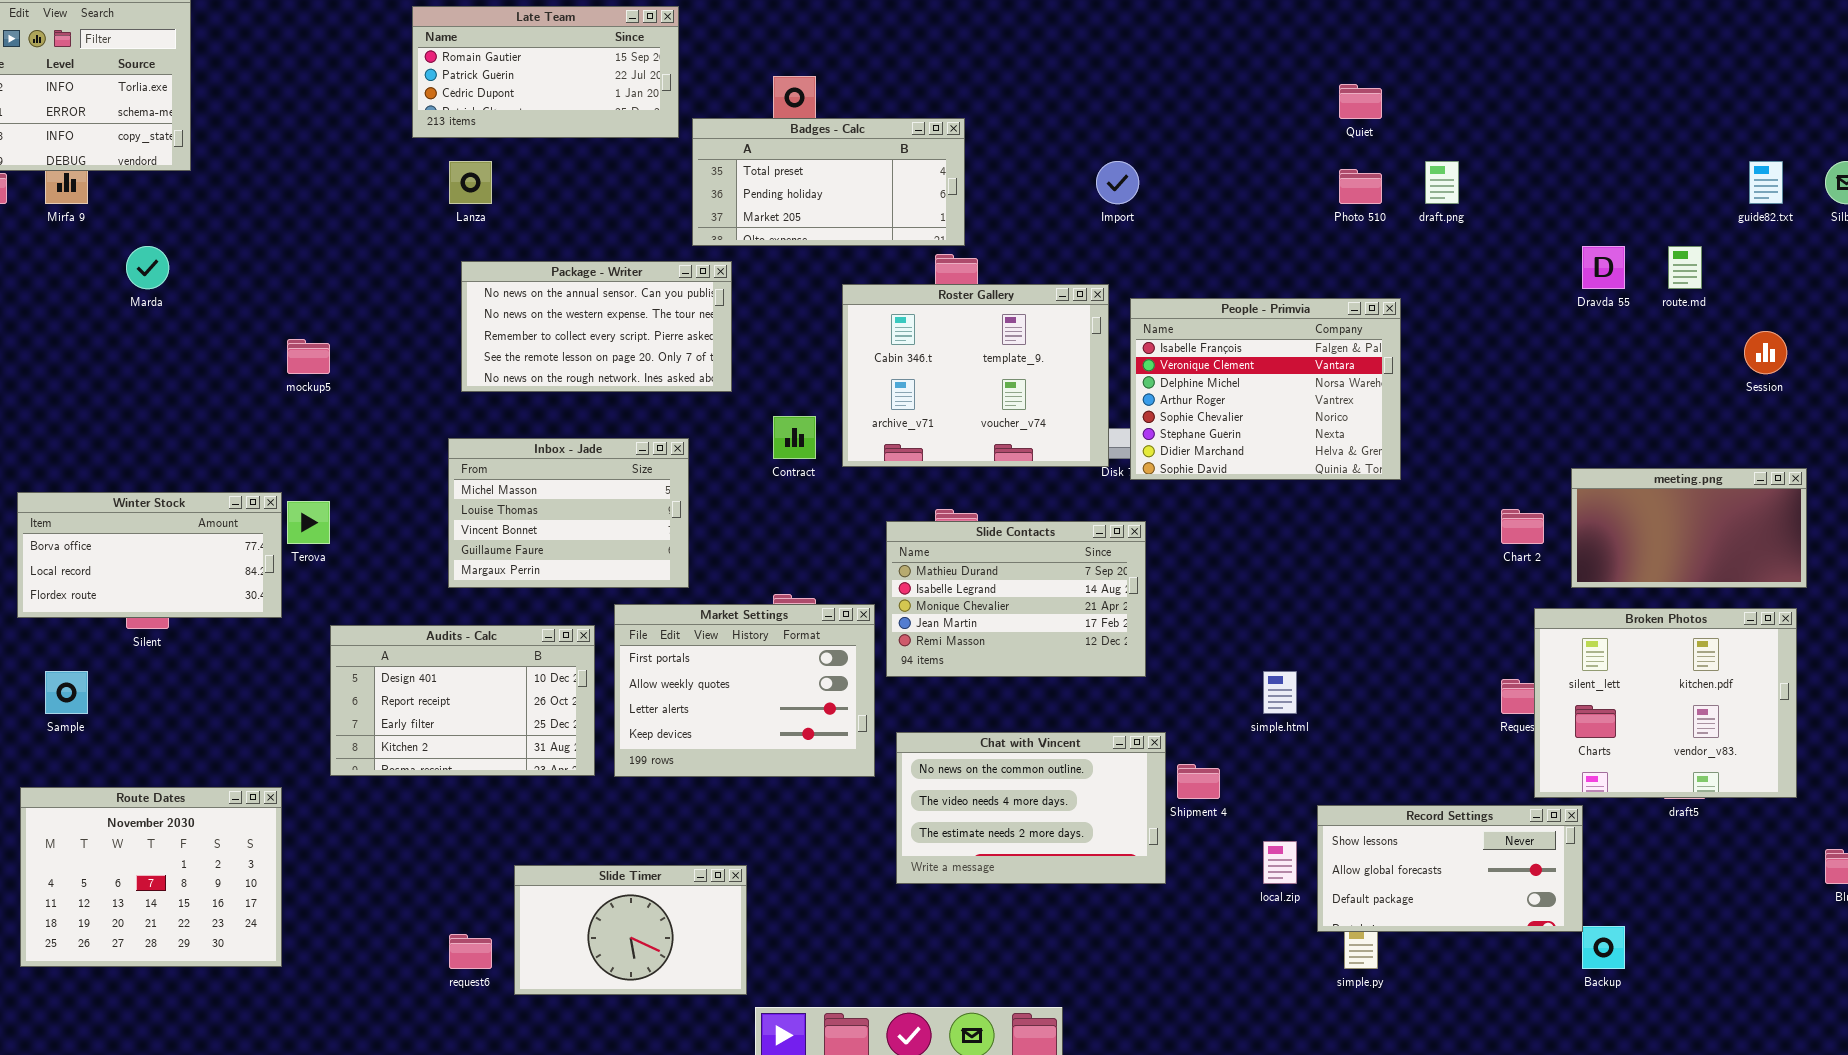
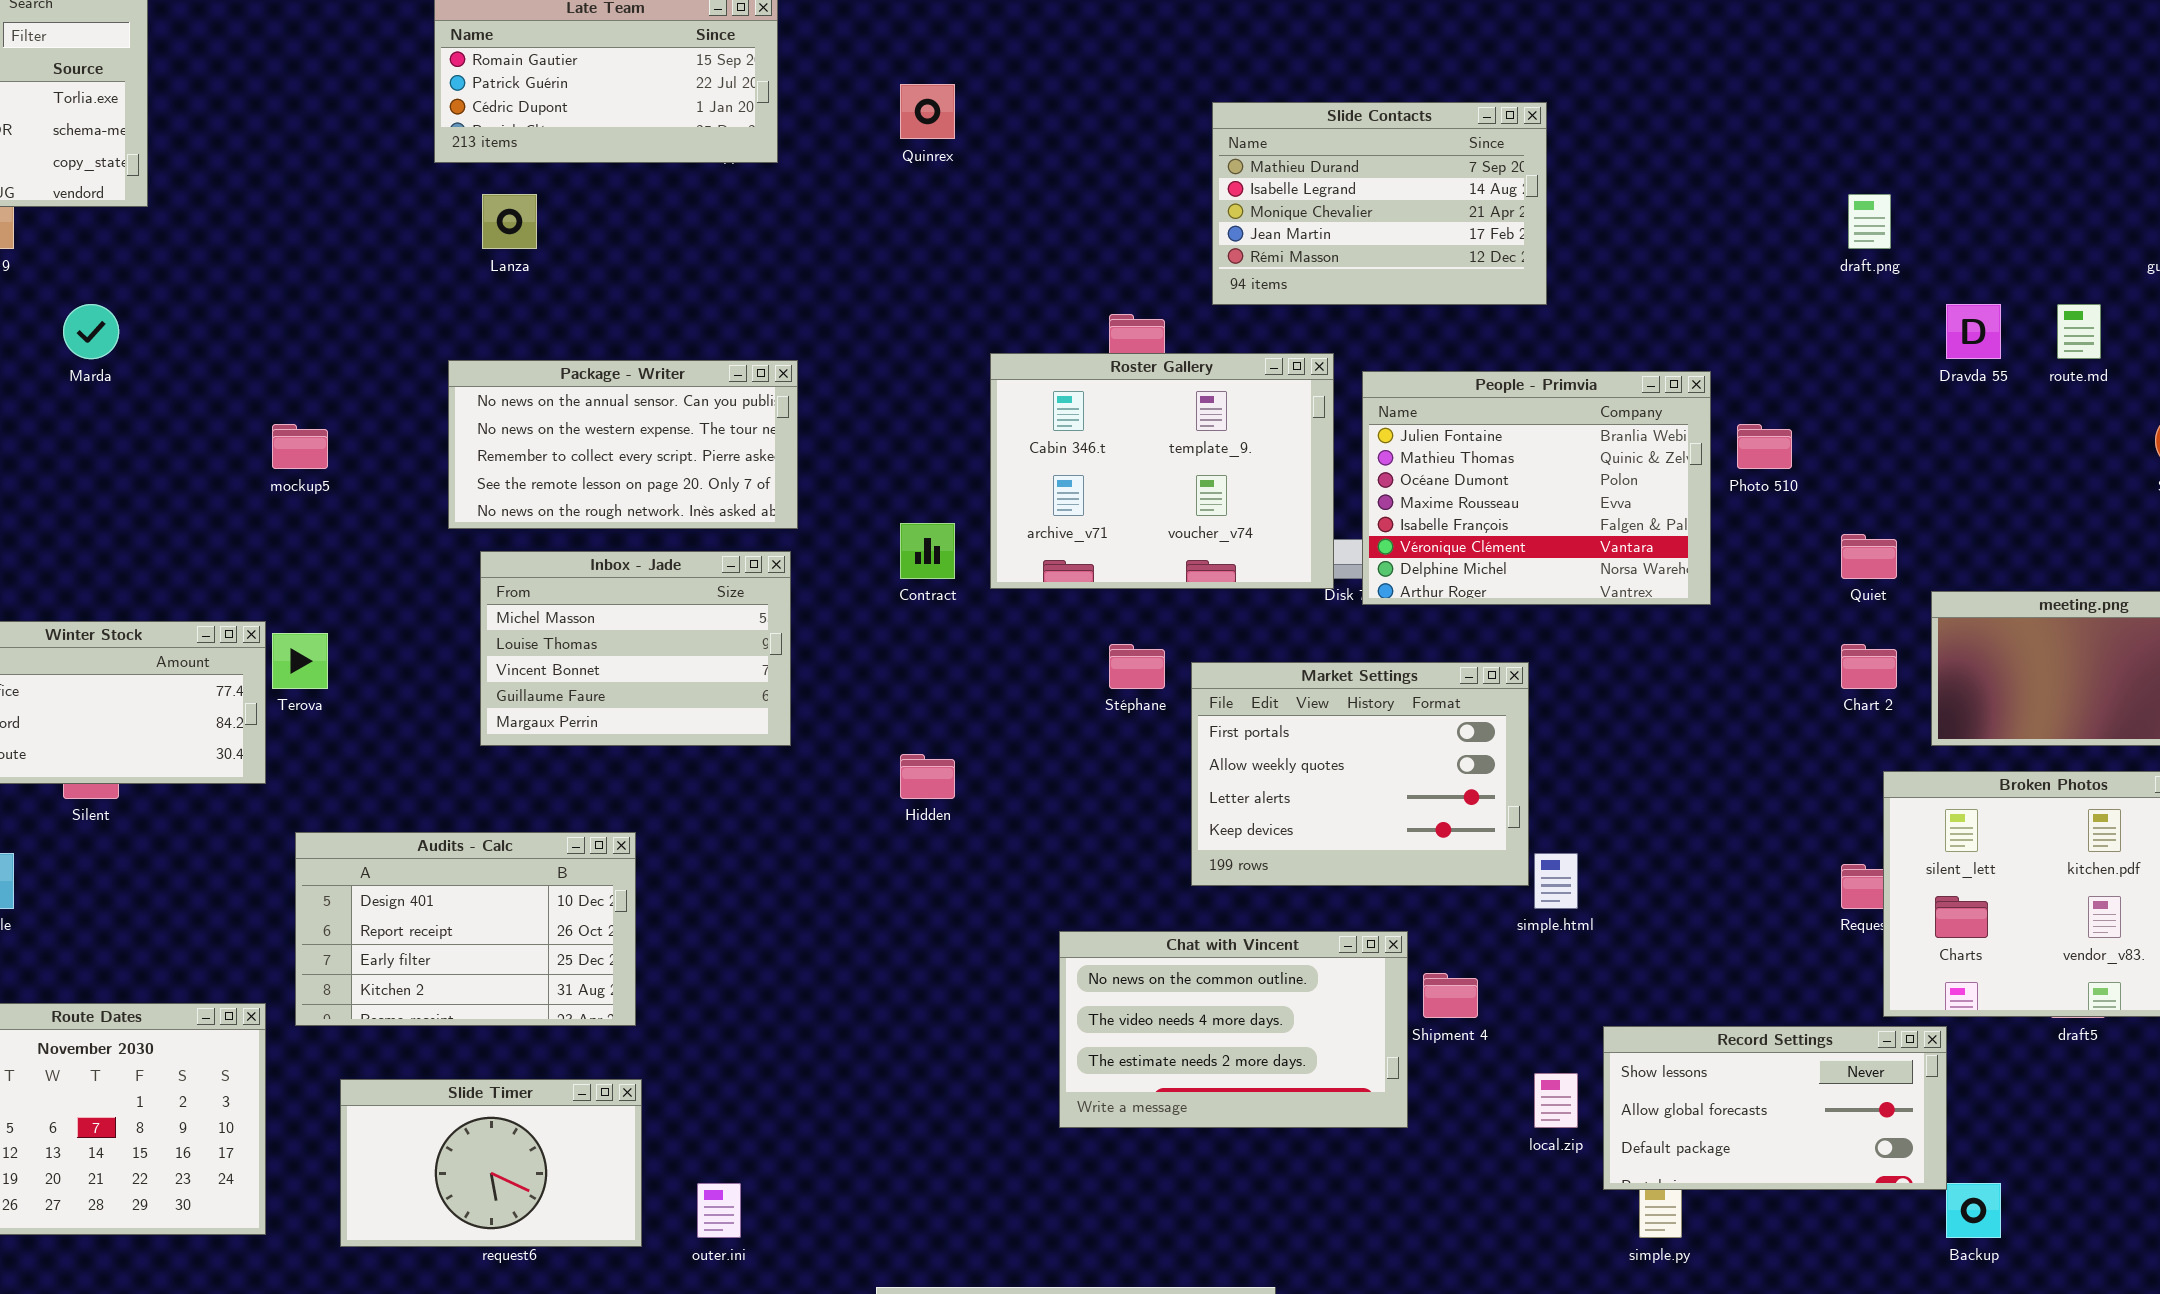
Quiet: [1339,84,1382,119] -> [1841,534,1897,579], moved
Badges - Calc: [692,118,965,246] -> none, closed
draft.png: [1425,161,1459,204] -> [1848,194,1891,249], moved
Photo 510: [1339,169,1382,204] -> [1737,424,1792,469], moved
Package - Writer: [461,261,732,392] -> [448,360,798,529], moved
People - Primvia: [1130,298,1401,480] -> [1362,371,1711,605], scrolled up 4 rows
Slide Contacts: [886,521,1146,677] -> [1212,102,1547,305], moved
Market Settings: [614,604,875,777] -> [1191,662,1529,886], moved
Audits - Calc: [330,625,595,776] -> [295,832,636,1026], moved
Slide Timer: [514,865,747,995] -> [340,1079,642,1247], moved

